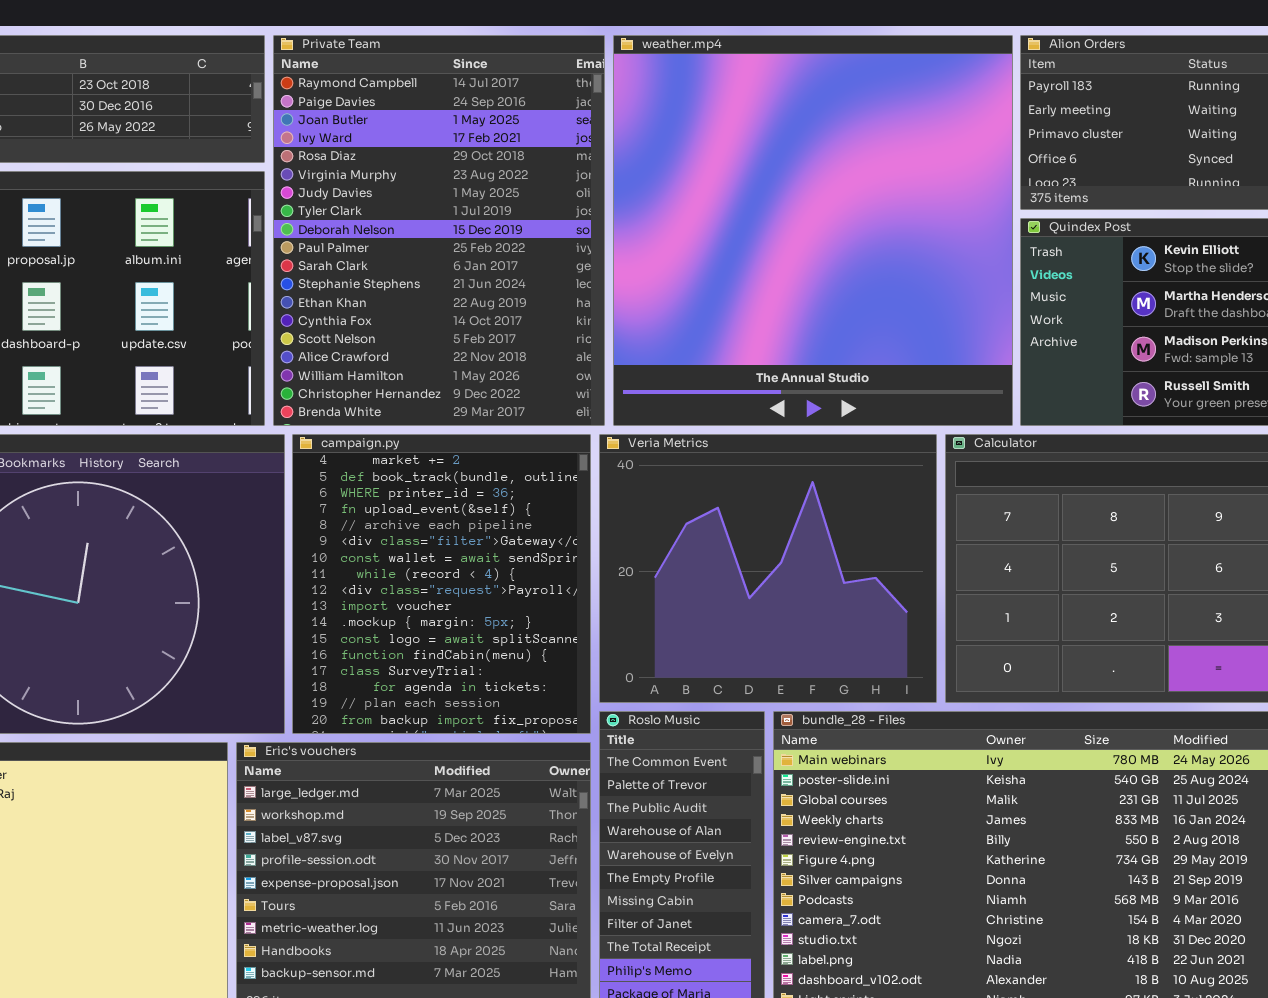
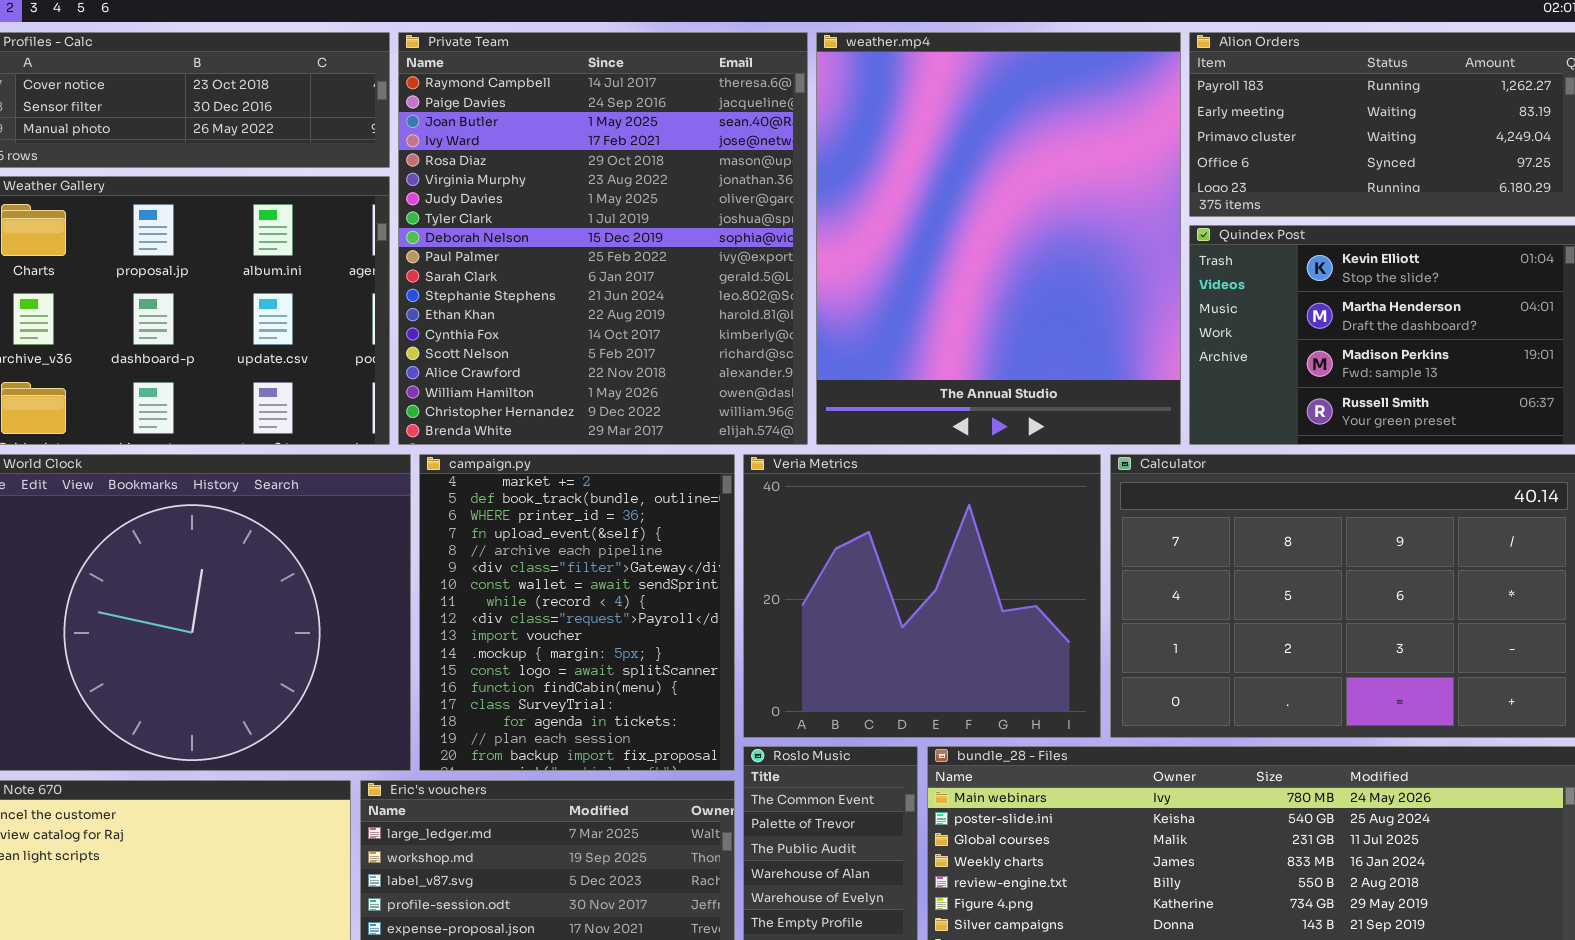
Private Team: [273,35,605,426] -> [398,32,808,445], resized
weather.mp4: [613,35,1013,426] -> [816,32,1181,445], resized

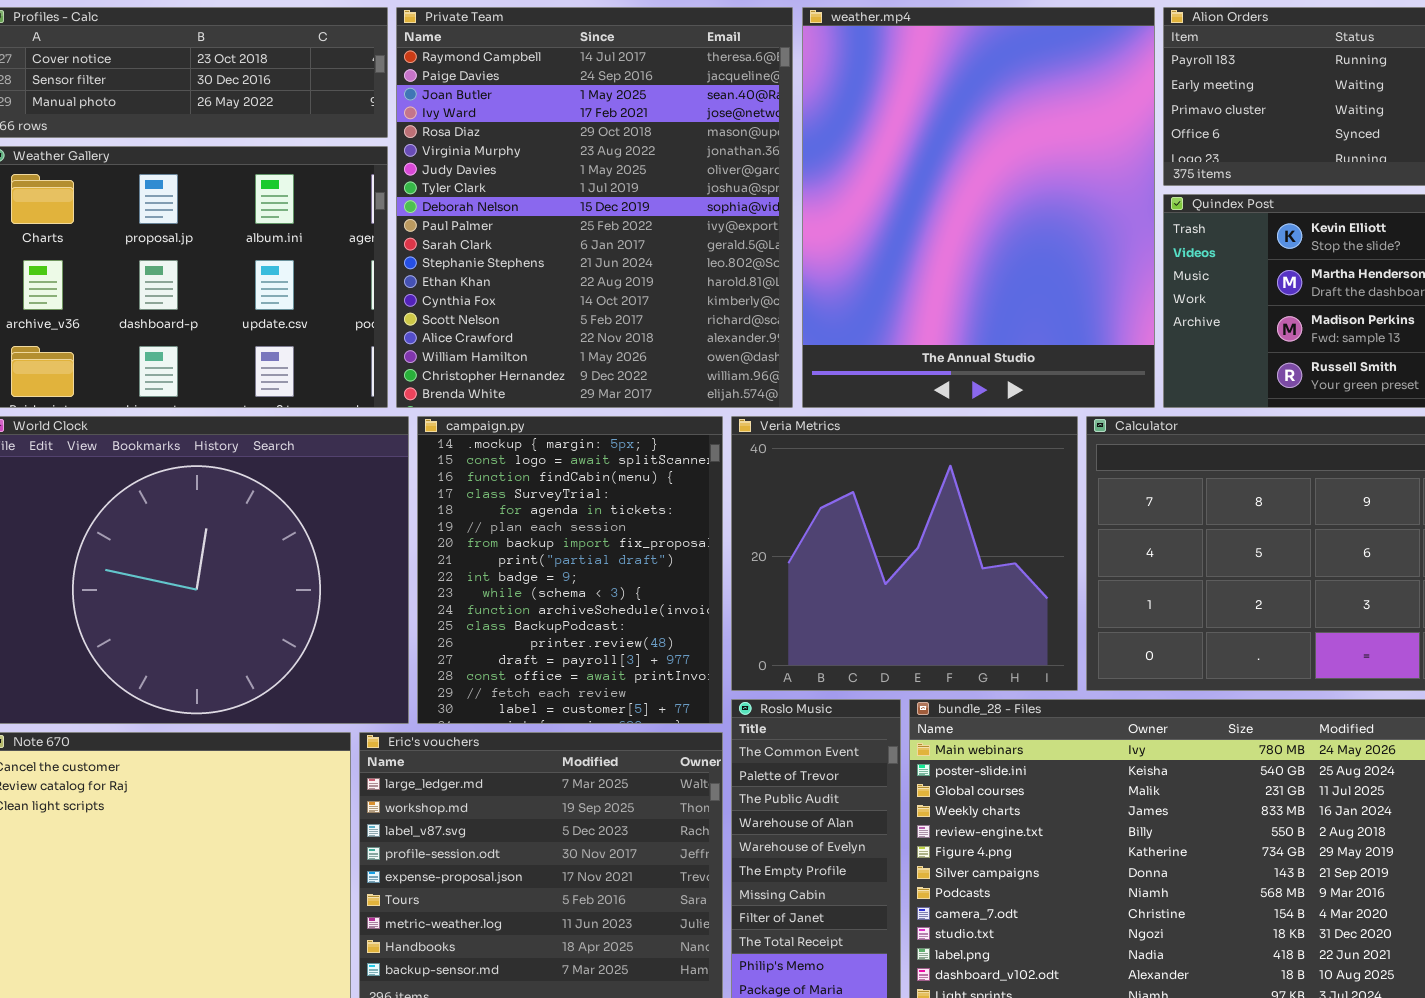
campaign.py: [419,454,735,771] -> [417,416,723,724], scrolled down 10 rows

